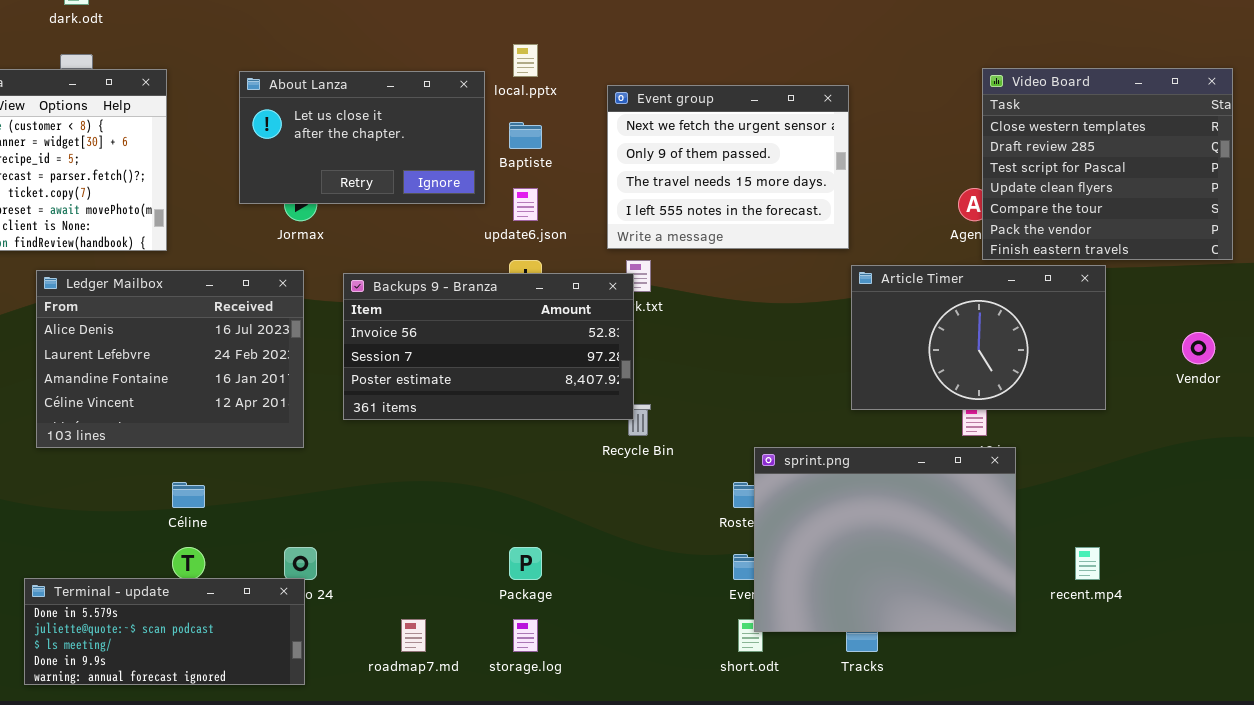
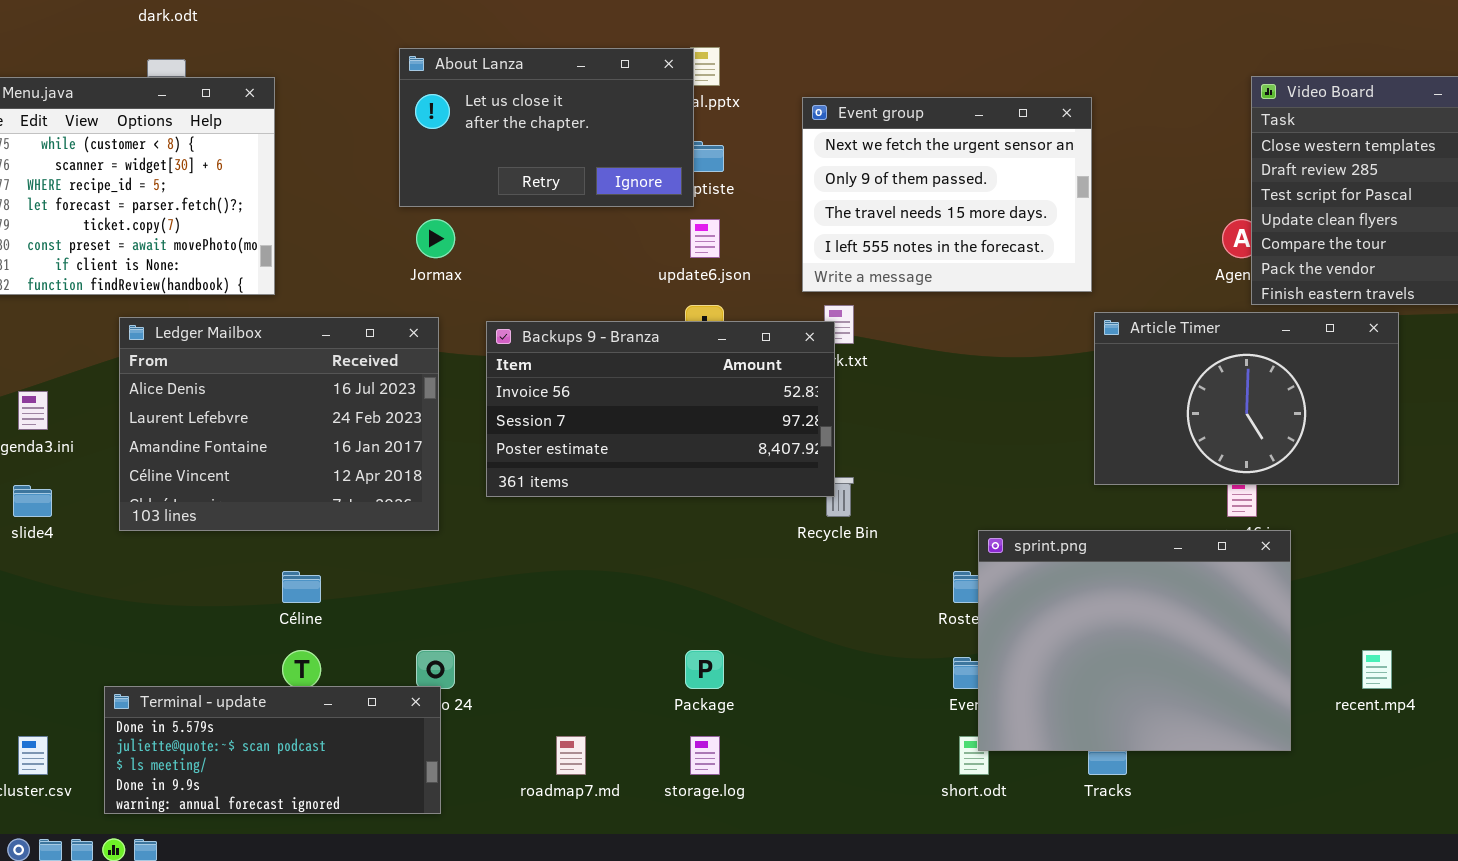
About Lanza: [239,71,485,204] -> [399,48,694,207], moved

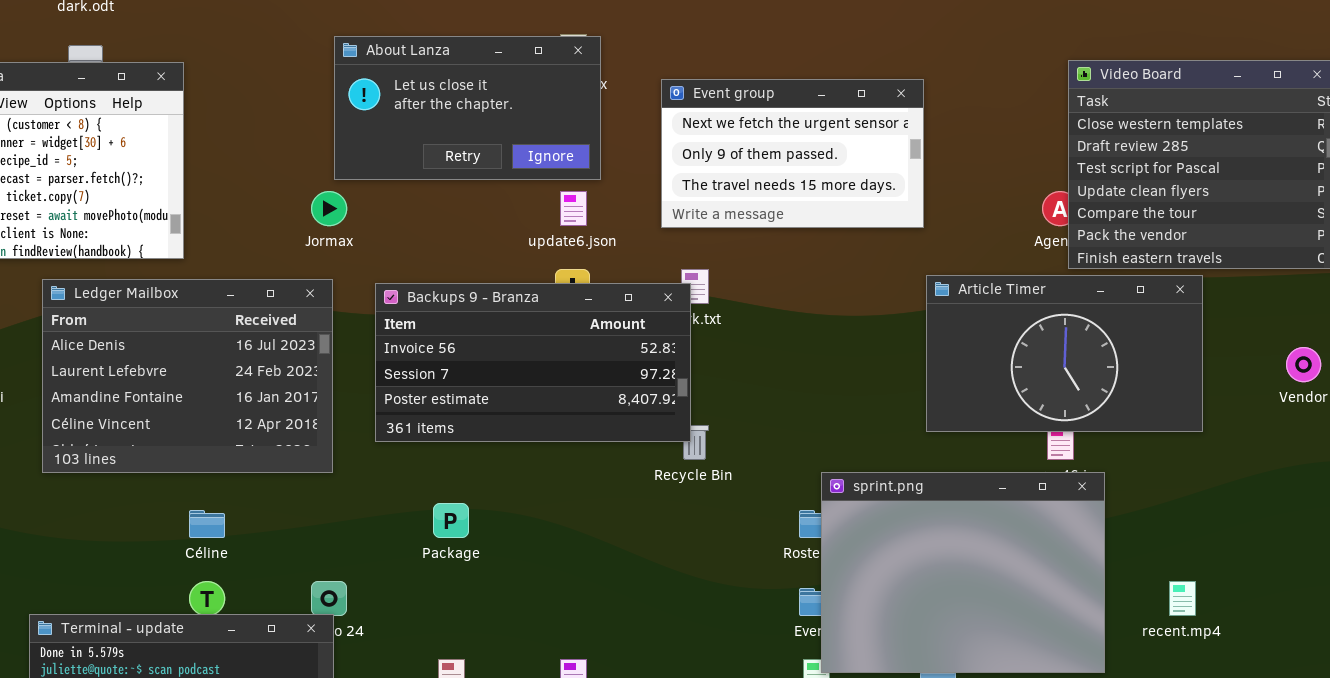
About Lanza: [399,48,694,207] -> [334,36,601,180], moved
Event group: [802,97,1092,292] -> [661,79,924,228], resized
Package: [685,650,724,689] -> [433,503,469,538], moved

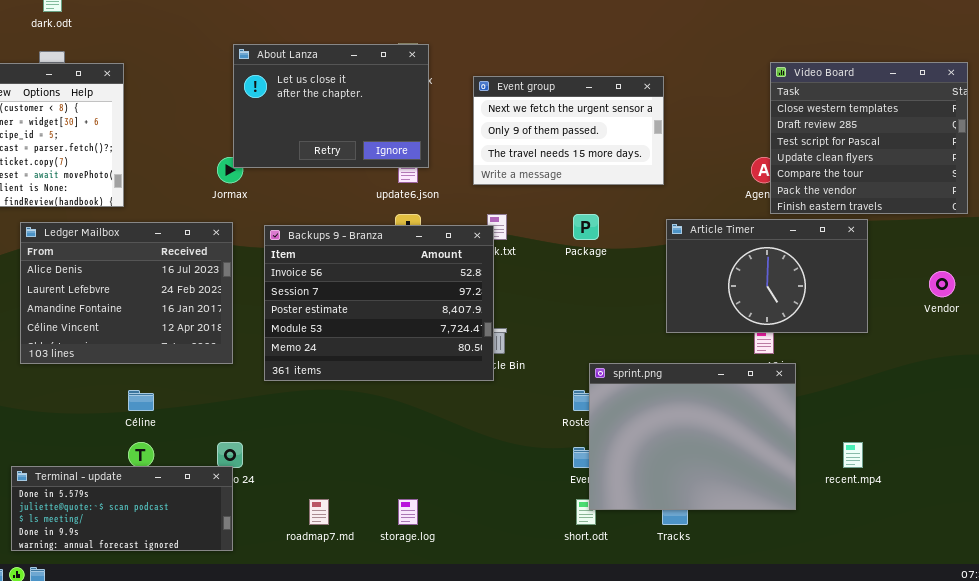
About Lanza: [334,36,601,180] -> [233,44,429,168], resized
Backups 9 - Branza: [375,283,691,442] -> [264,225,494,381], resized
Package: [433,503,469,538] -> [573,214,599,240], moved

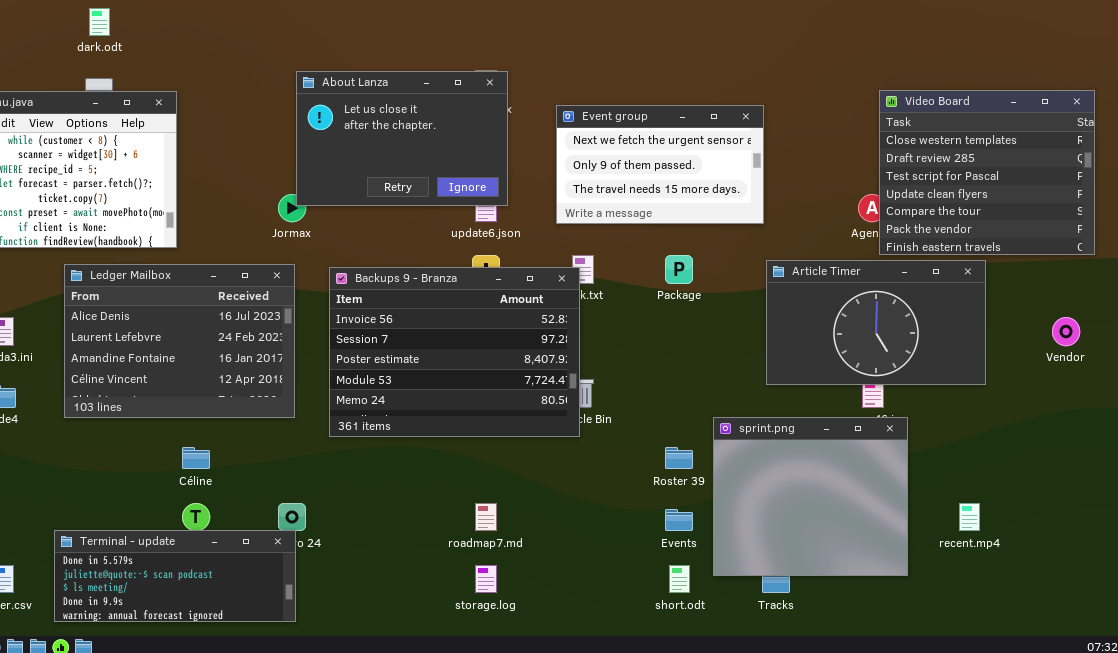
sprint.png: [589,363,796,510] -> [713,417,908,576], resized
roadmap7.md: [309,499,329,525] -> [475,503,497,531], moved

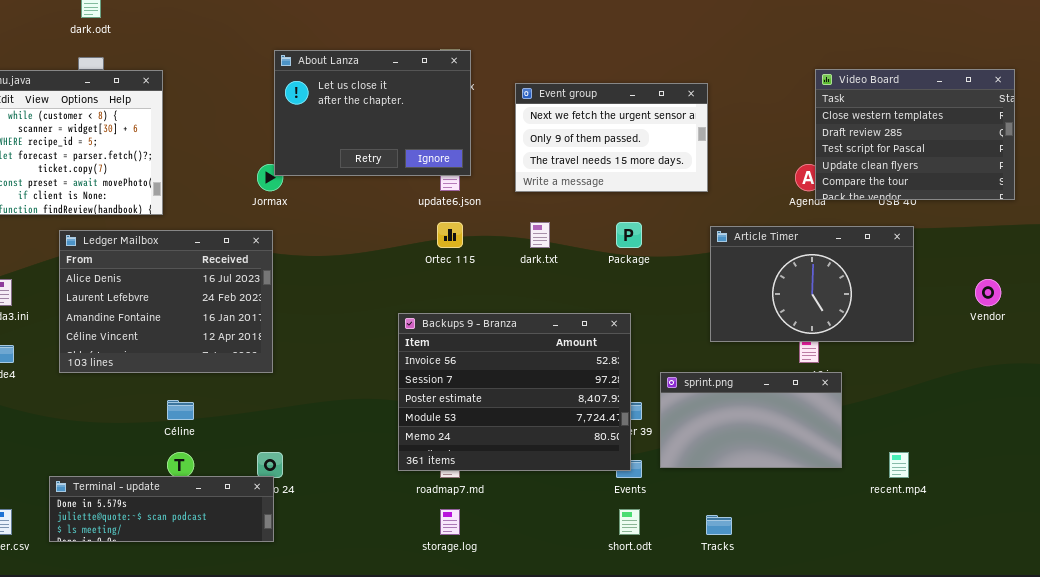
Video Board: [879,90,1095,255] -> [815,69,1015,200], resized
Backups 9 - Branza: [329,267,580,437] -> [398,313,631,471], moved
sprint.png: [713,417,908,576] -> [660,372,842,468], resized
Terminal - update: [54,530,296,622] -> [49,476,274,542], resized

